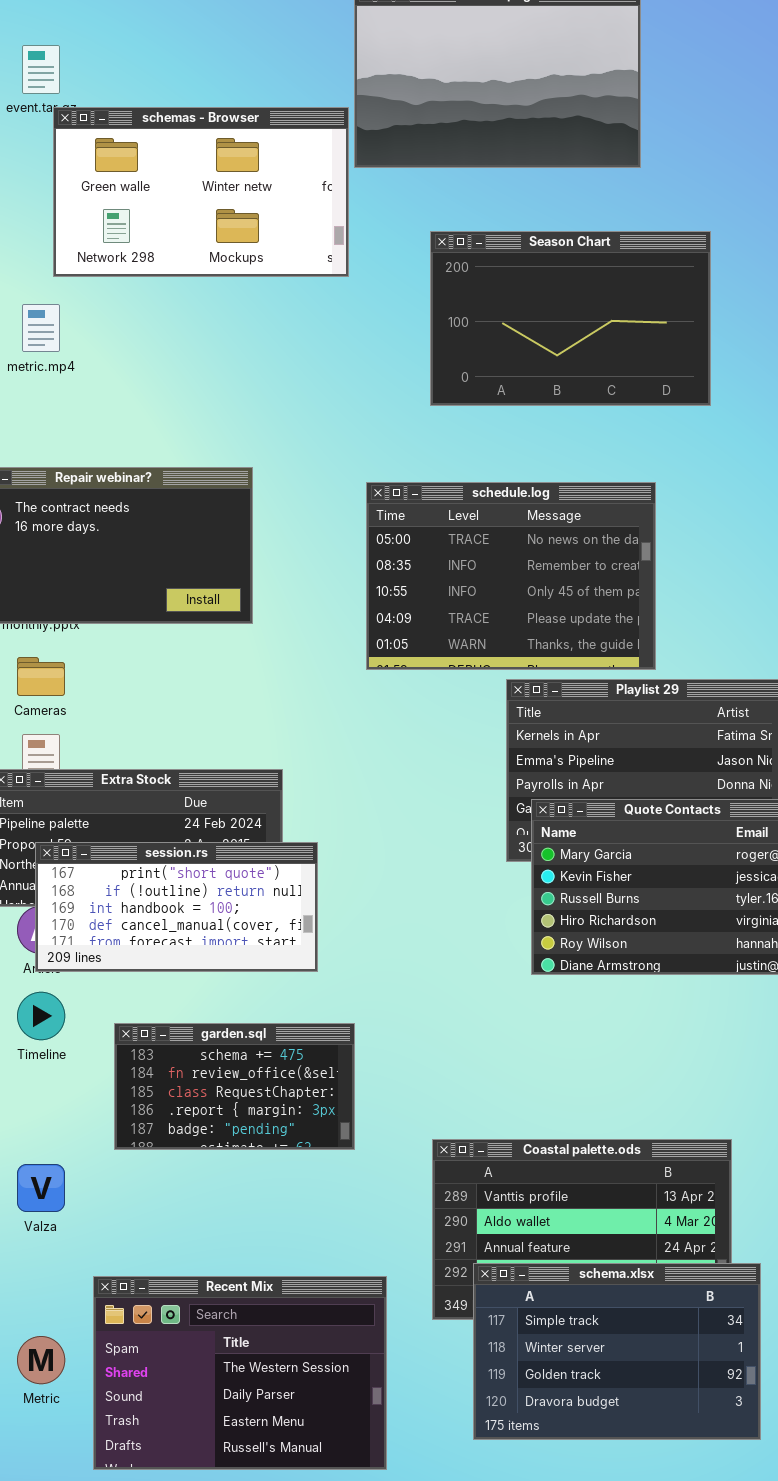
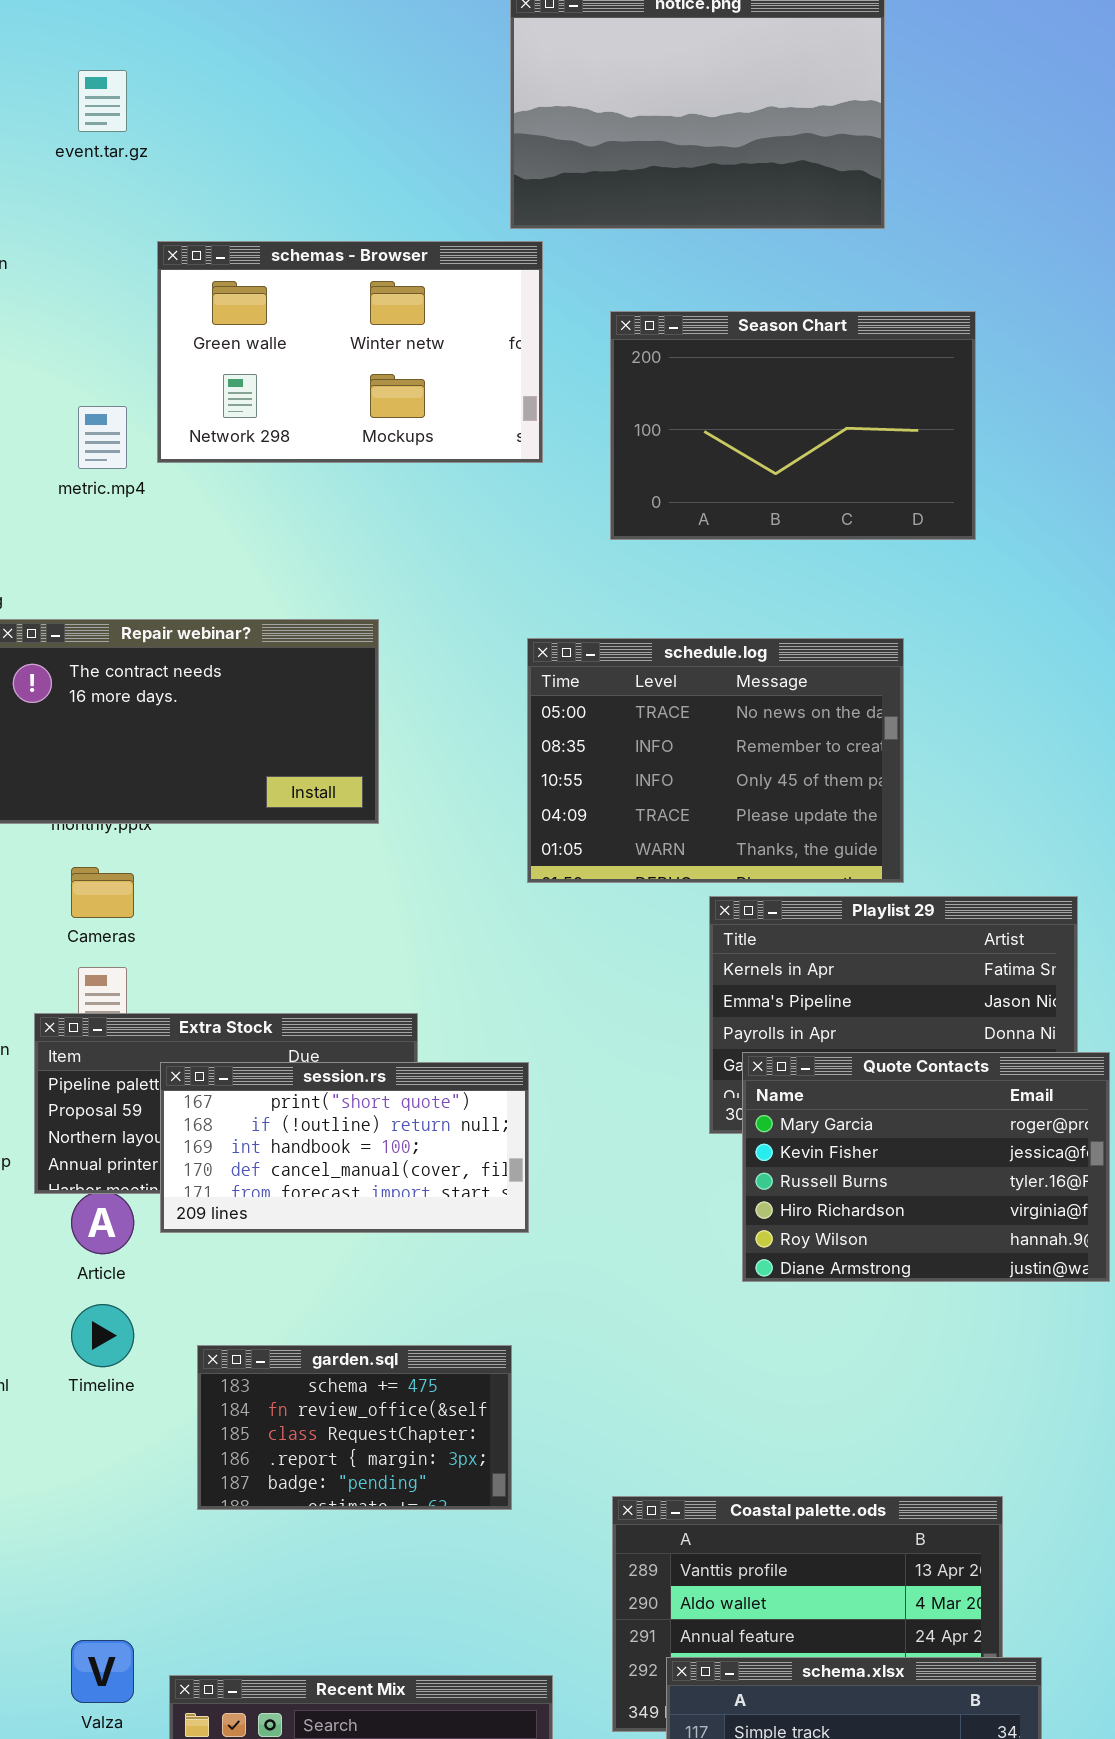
schemas - Browser: [53,107,349,277] -> [157,241,543,463], moved
session.rs: [35,842,318,972] -> [160,1062,529,1233], moved
Valza: [17,1164,65,1212] -> [71,1640,134,1703], moved

